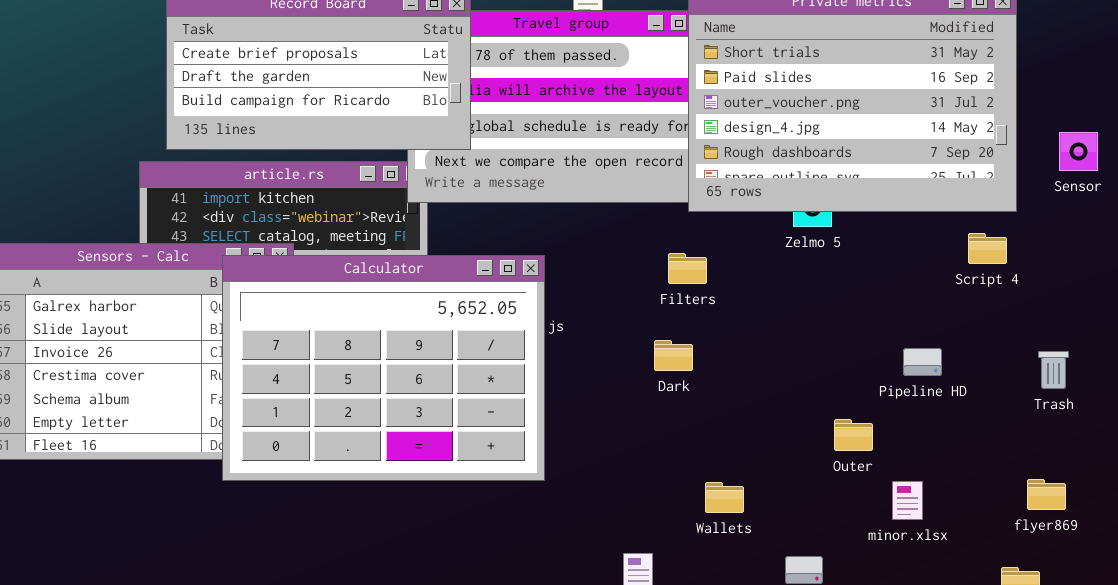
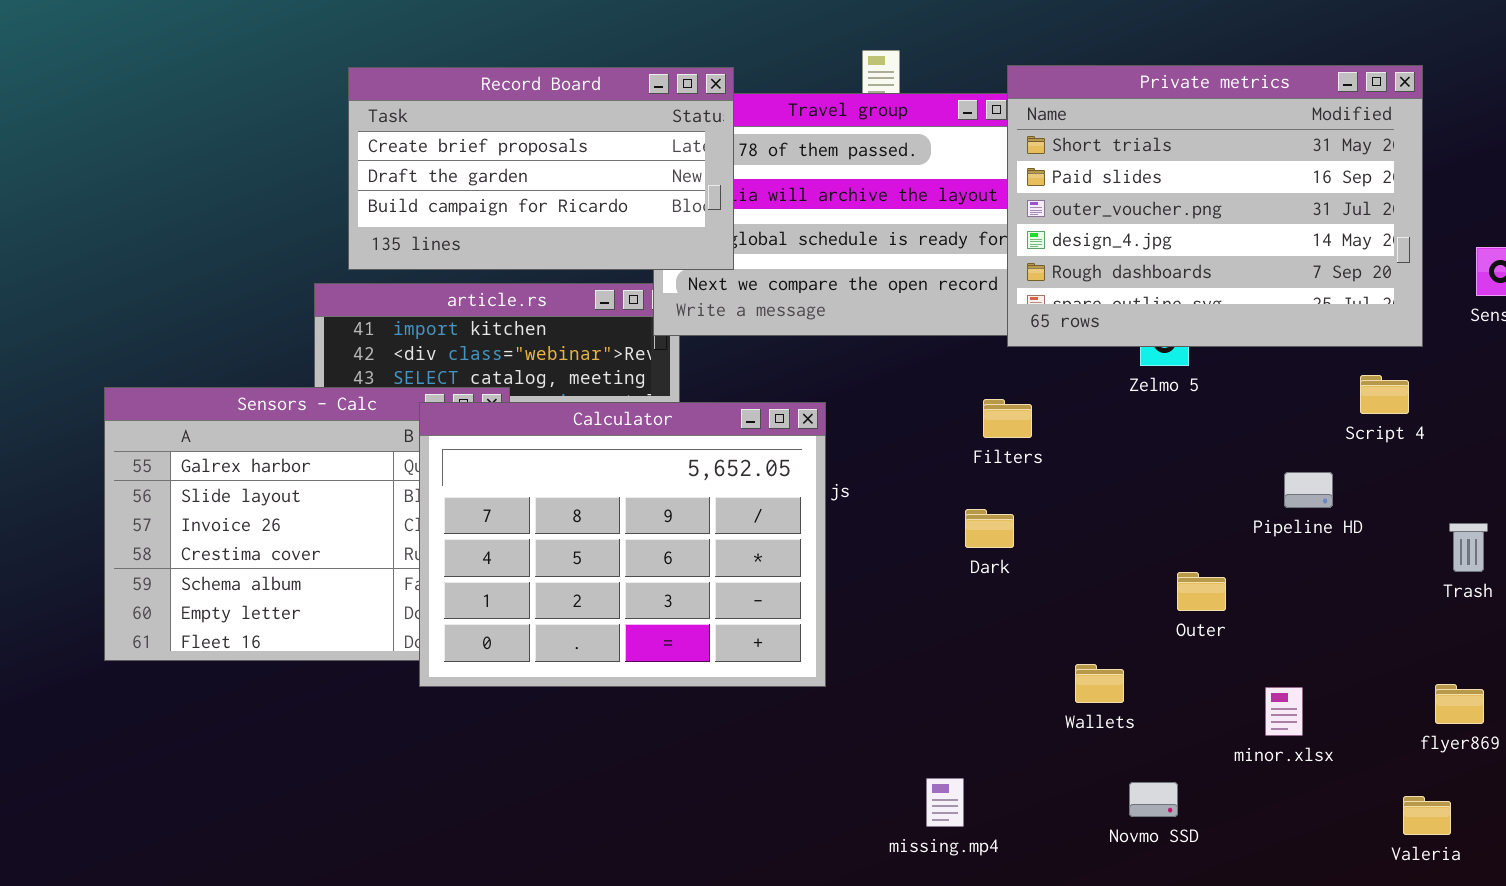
Pipeline HD: [903,348,942,376] -> [1284,472,1333,508], moved
Outer: [834,419,873,451] -> [1177,572,1226,611], moved
Wallets: [705,482,744,513] -> [1075,664,1124,703], moved

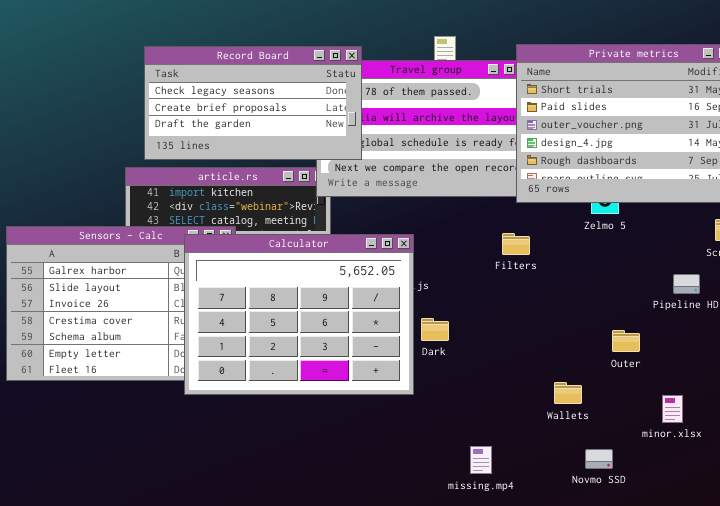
Record Board: [348,67,734,270] -> [144,46,362,160], scrolled up 1 row
Dark: [965,509,1014,548] -> [421,318,449,341], moved

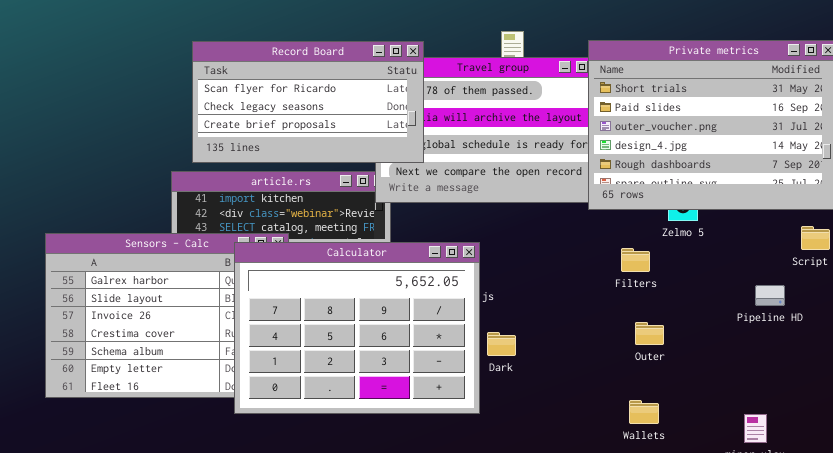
Record Board: [144,46,362,160] -> [192,41,424,163], scrolled up 1 row
Filters: [502,233,530,255] -> [621,248,650,272], moved
Outer: [612,330,640,352] -> [635,322,664,345], moved

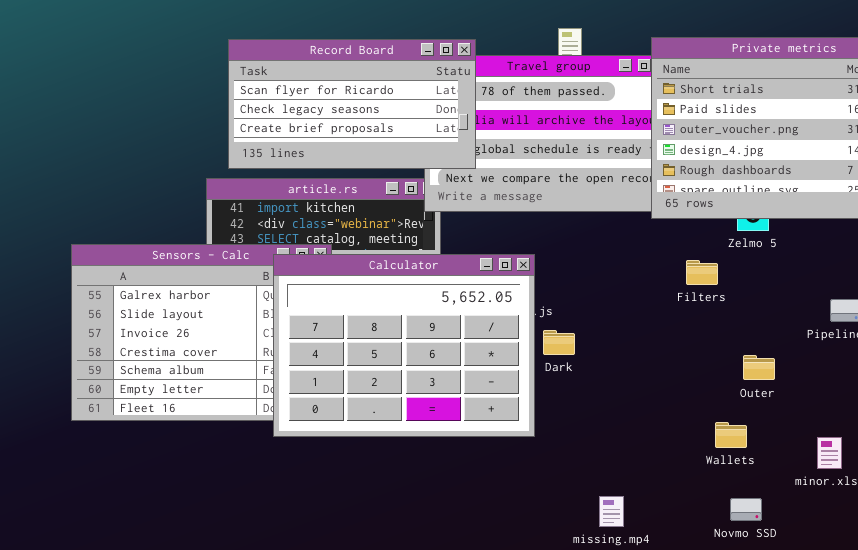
Outer: [635,322,664,345] -> [743,355,775,380], moved
Dark: [487,332,516,356] -> [543,330,575,355], moved
Wallets: [629,400,659,424] -> [715,422,747,448], moved

